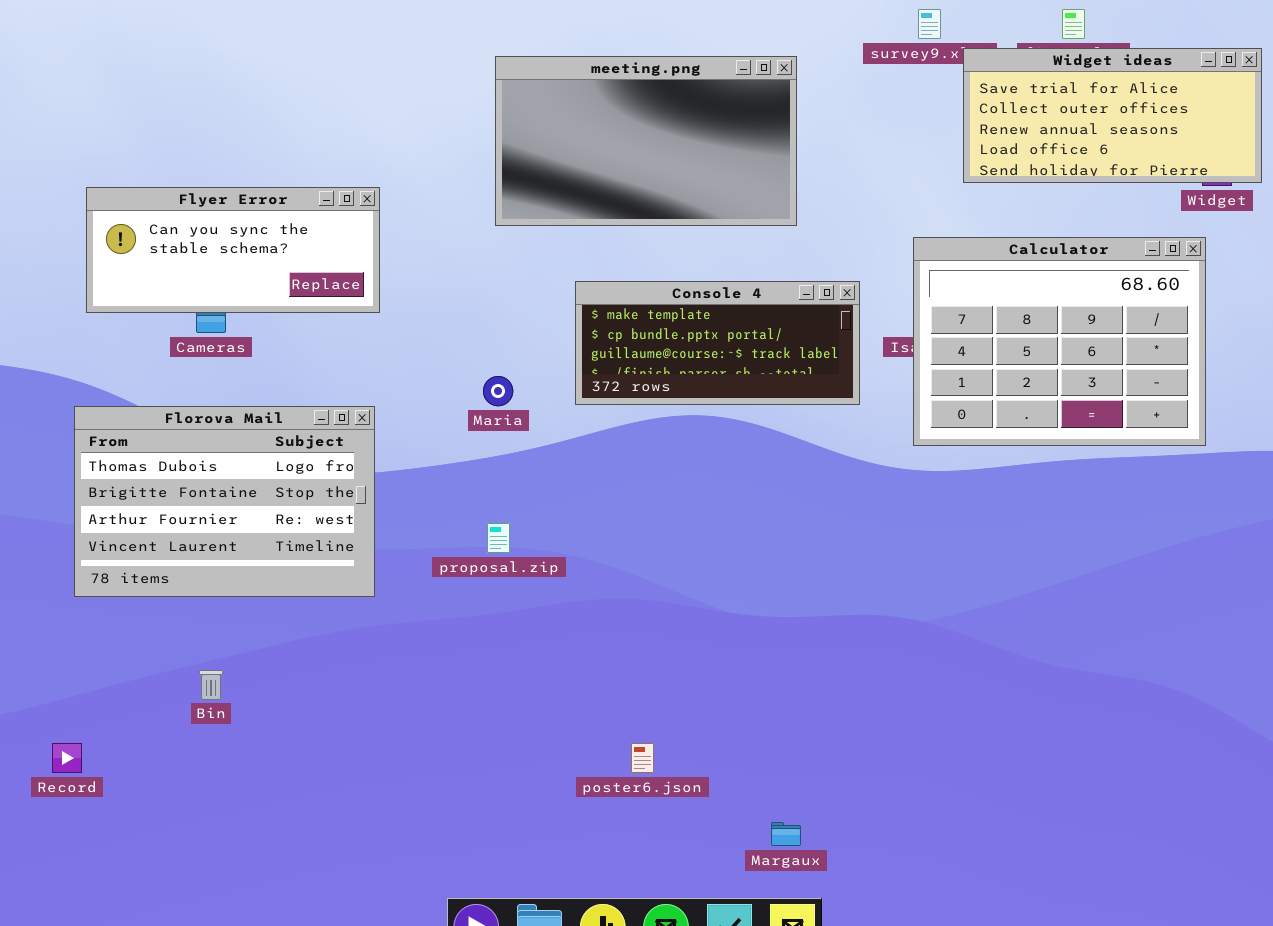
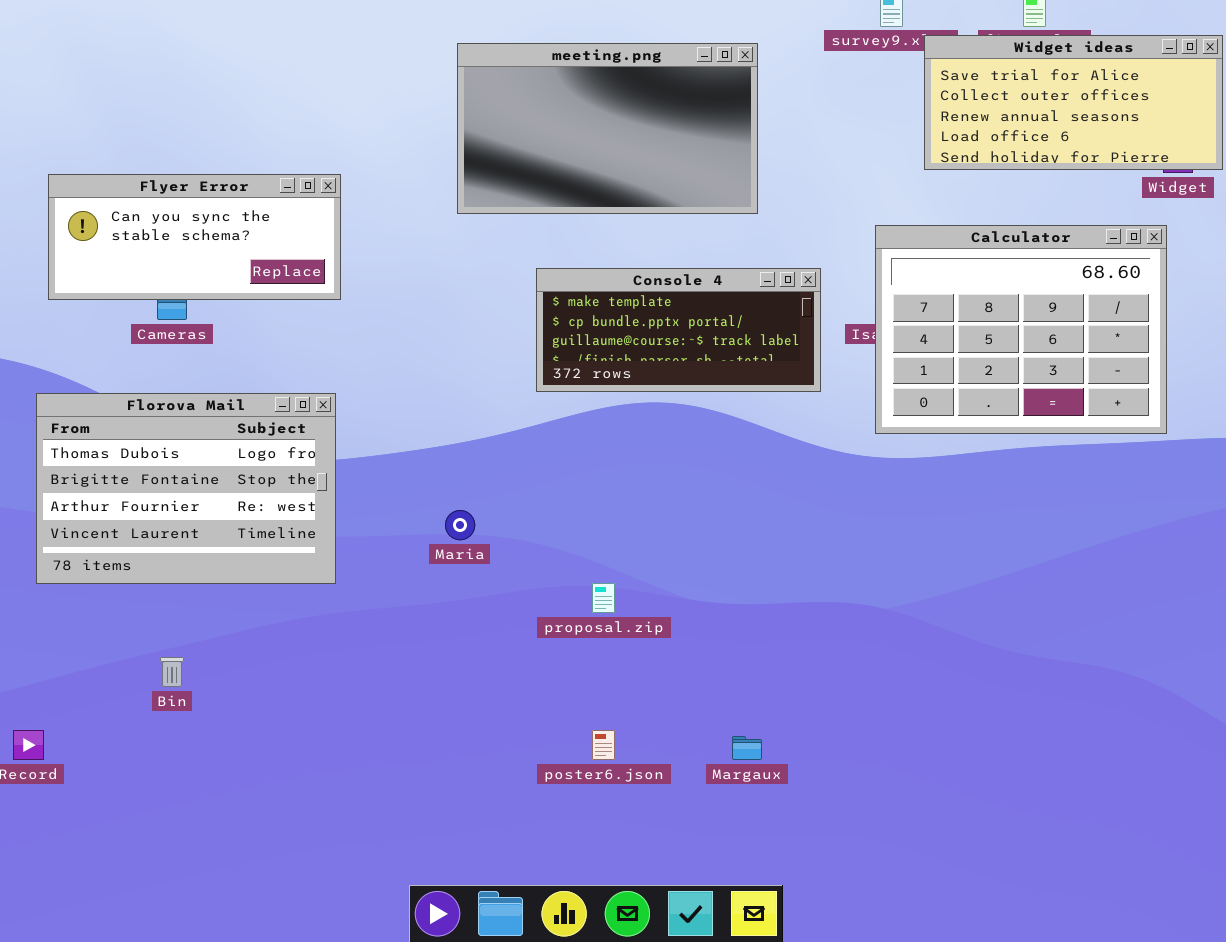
Maria: [483,376,513,406] -> [445,510,475,540], moved
proposal.zip: [487,523,510,553] -> [592,583,615,613], moved
Margaux: [771,822,801,846] -> [732,736,762,760], moved

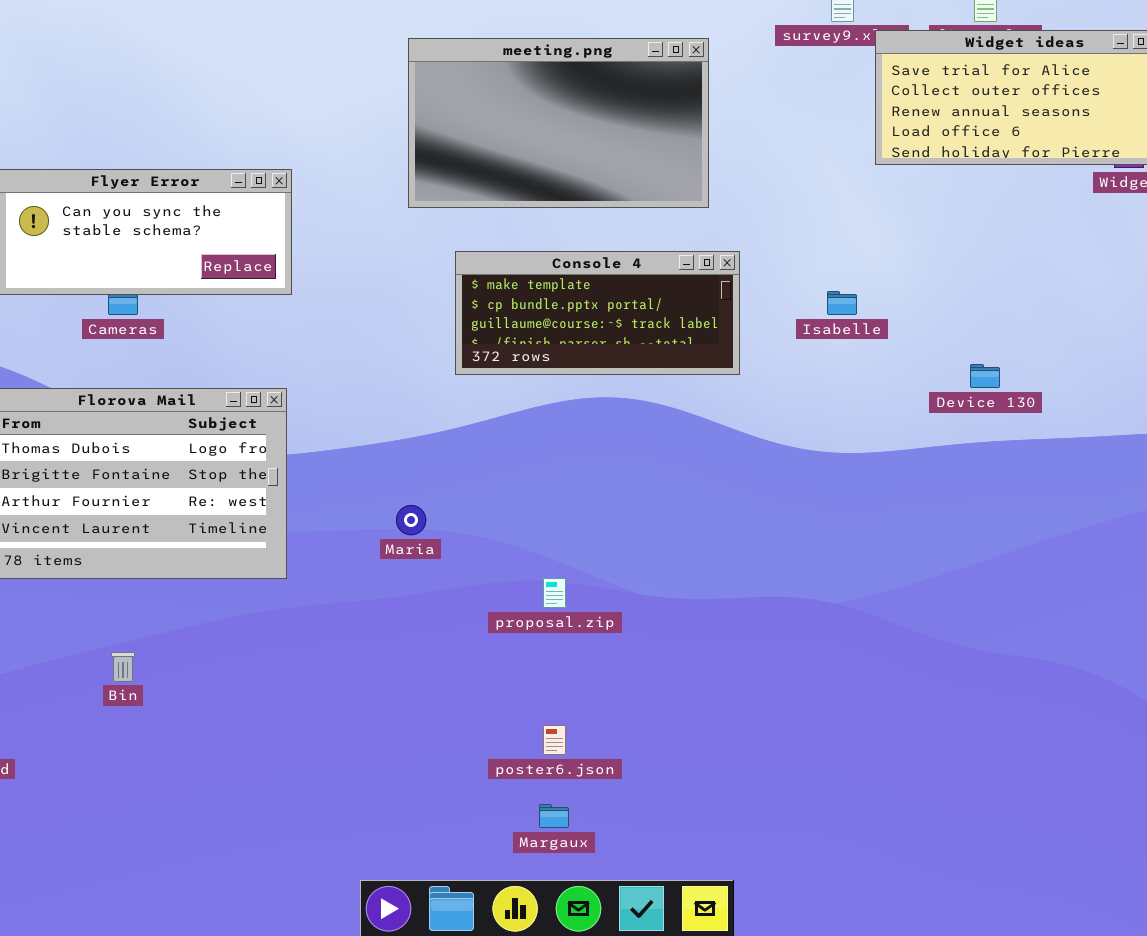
Calculator: [875,225,1167,434] -> none, closed
Console 4: [536,268,821,392] -> [455,251,740,375], moved
Margaux: [732,736,762,760] -> [539,804,569,828], moved

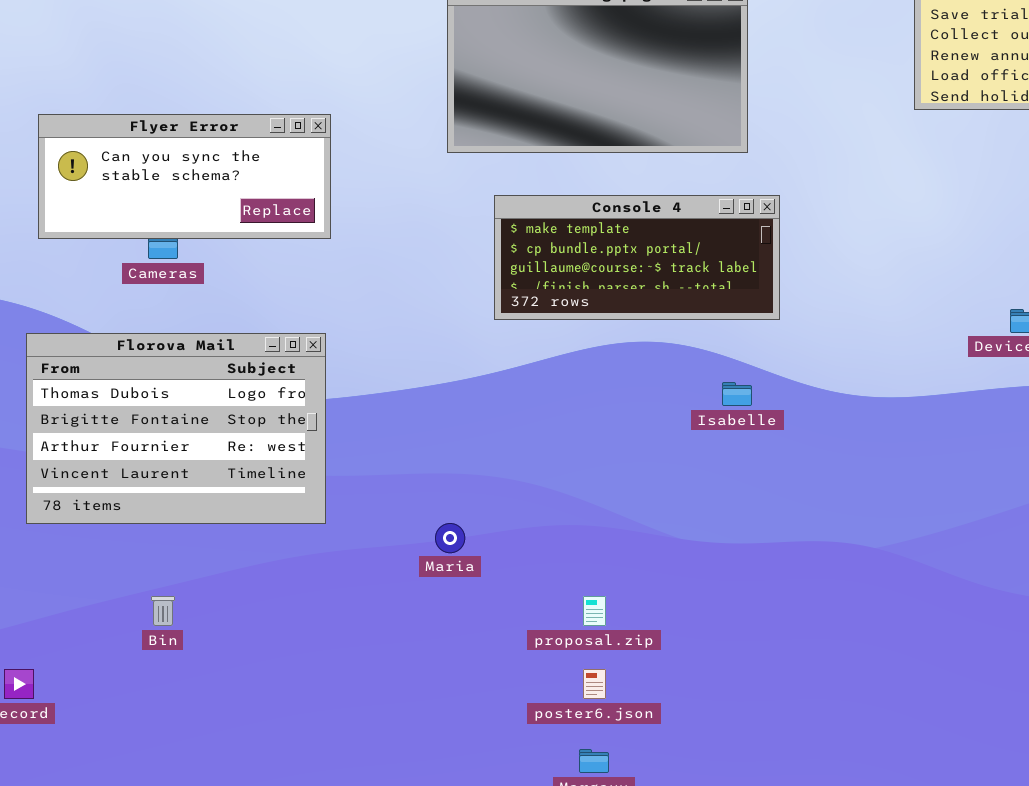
Isabelle: [827,291,857,315] -> [722,382,752,406], moved
Maria: [396,505,426,535] -> [435,523,465,553], moved
proposal.zip: [543,578,566,608] -> [583,596,606,626], moved

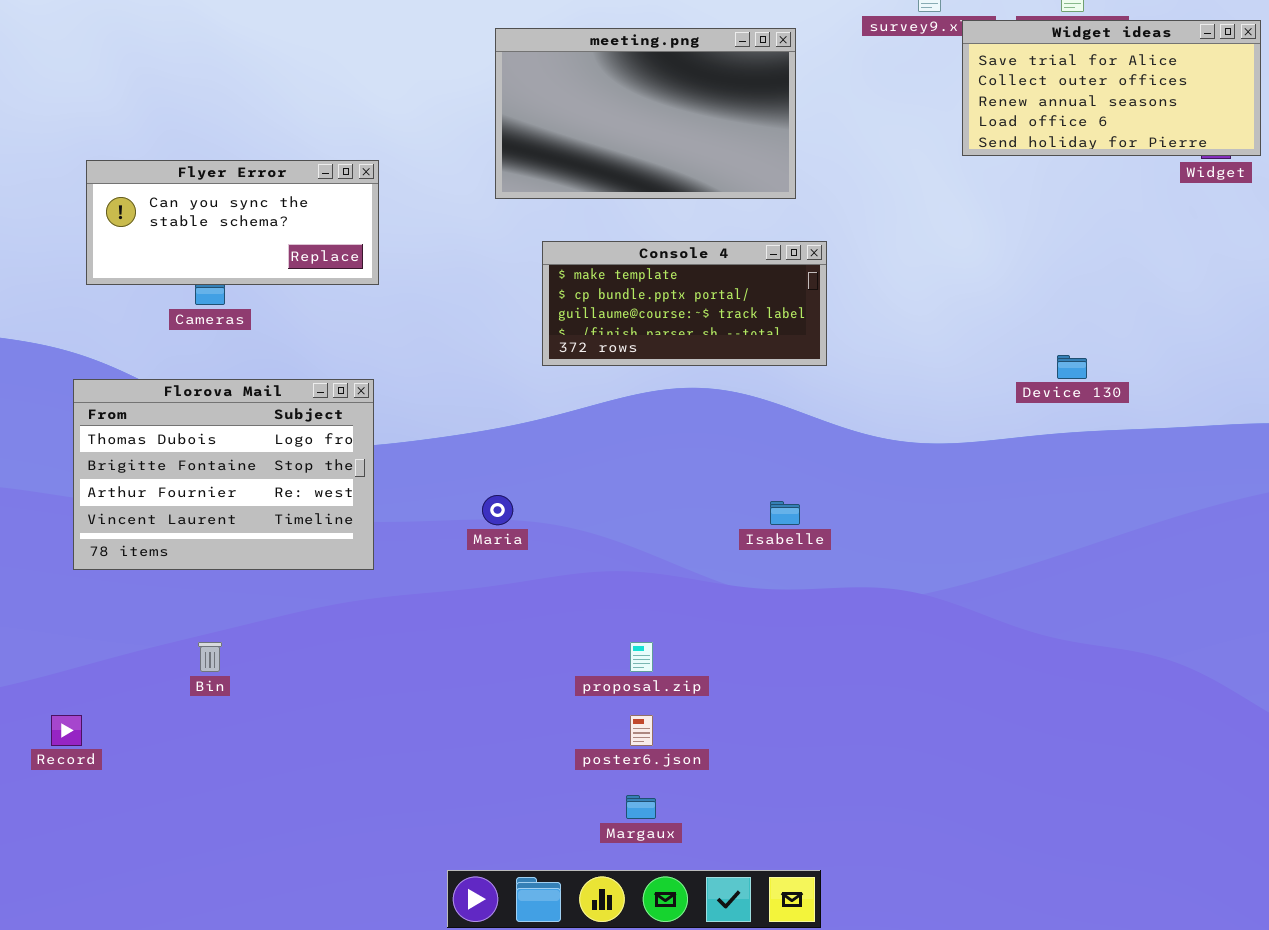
Isabelle: [722,382,752,406] -> [770,501,800,525], moved
Maria: [435,523,465,553] -> [482,495,513,525], moved

